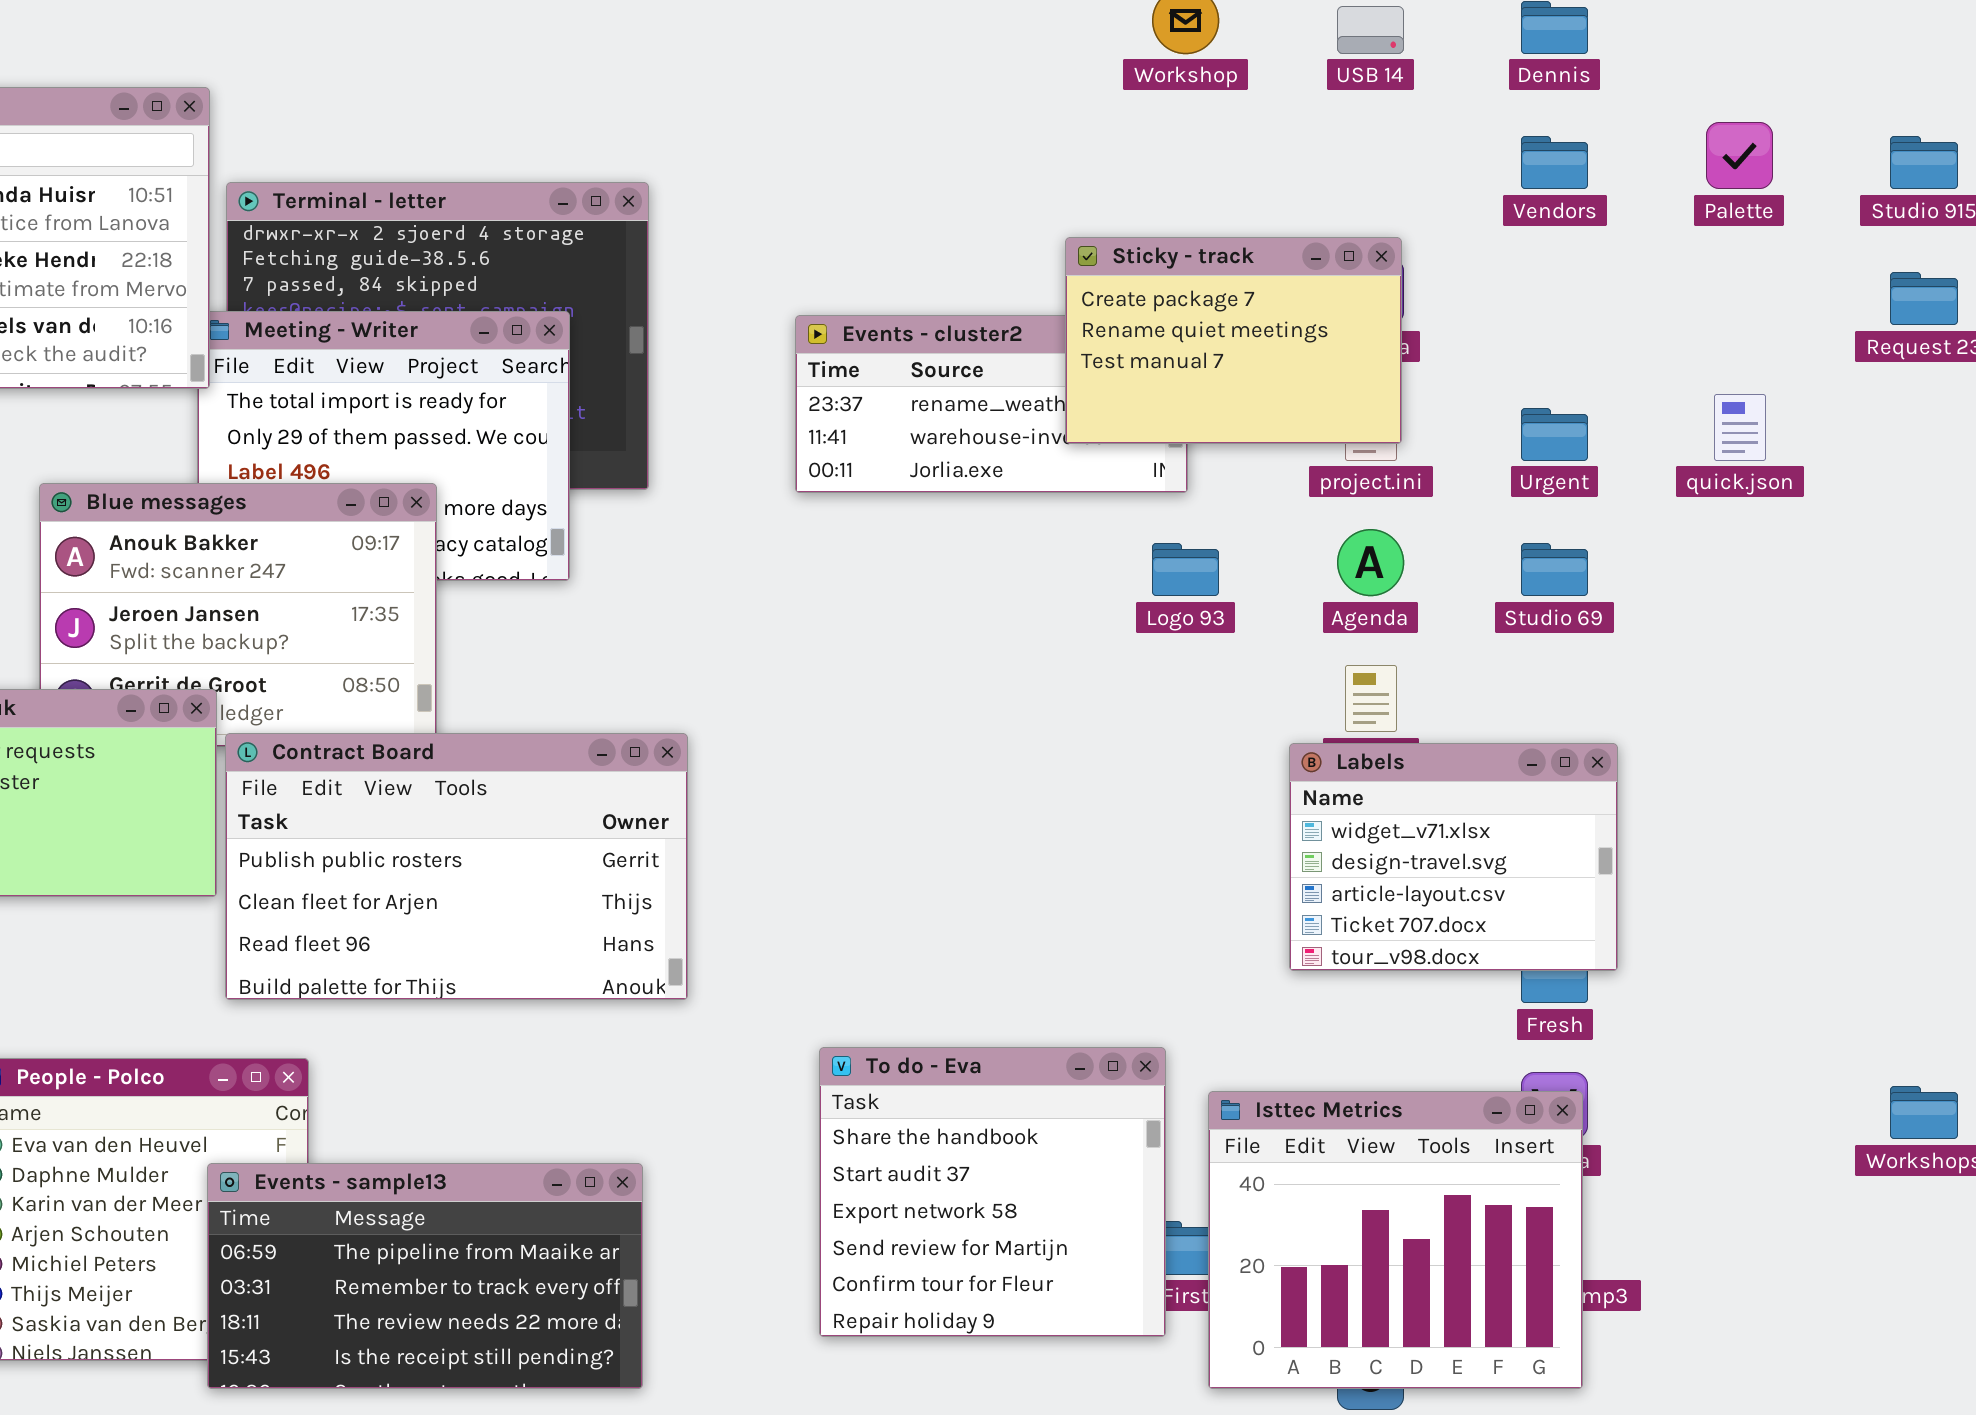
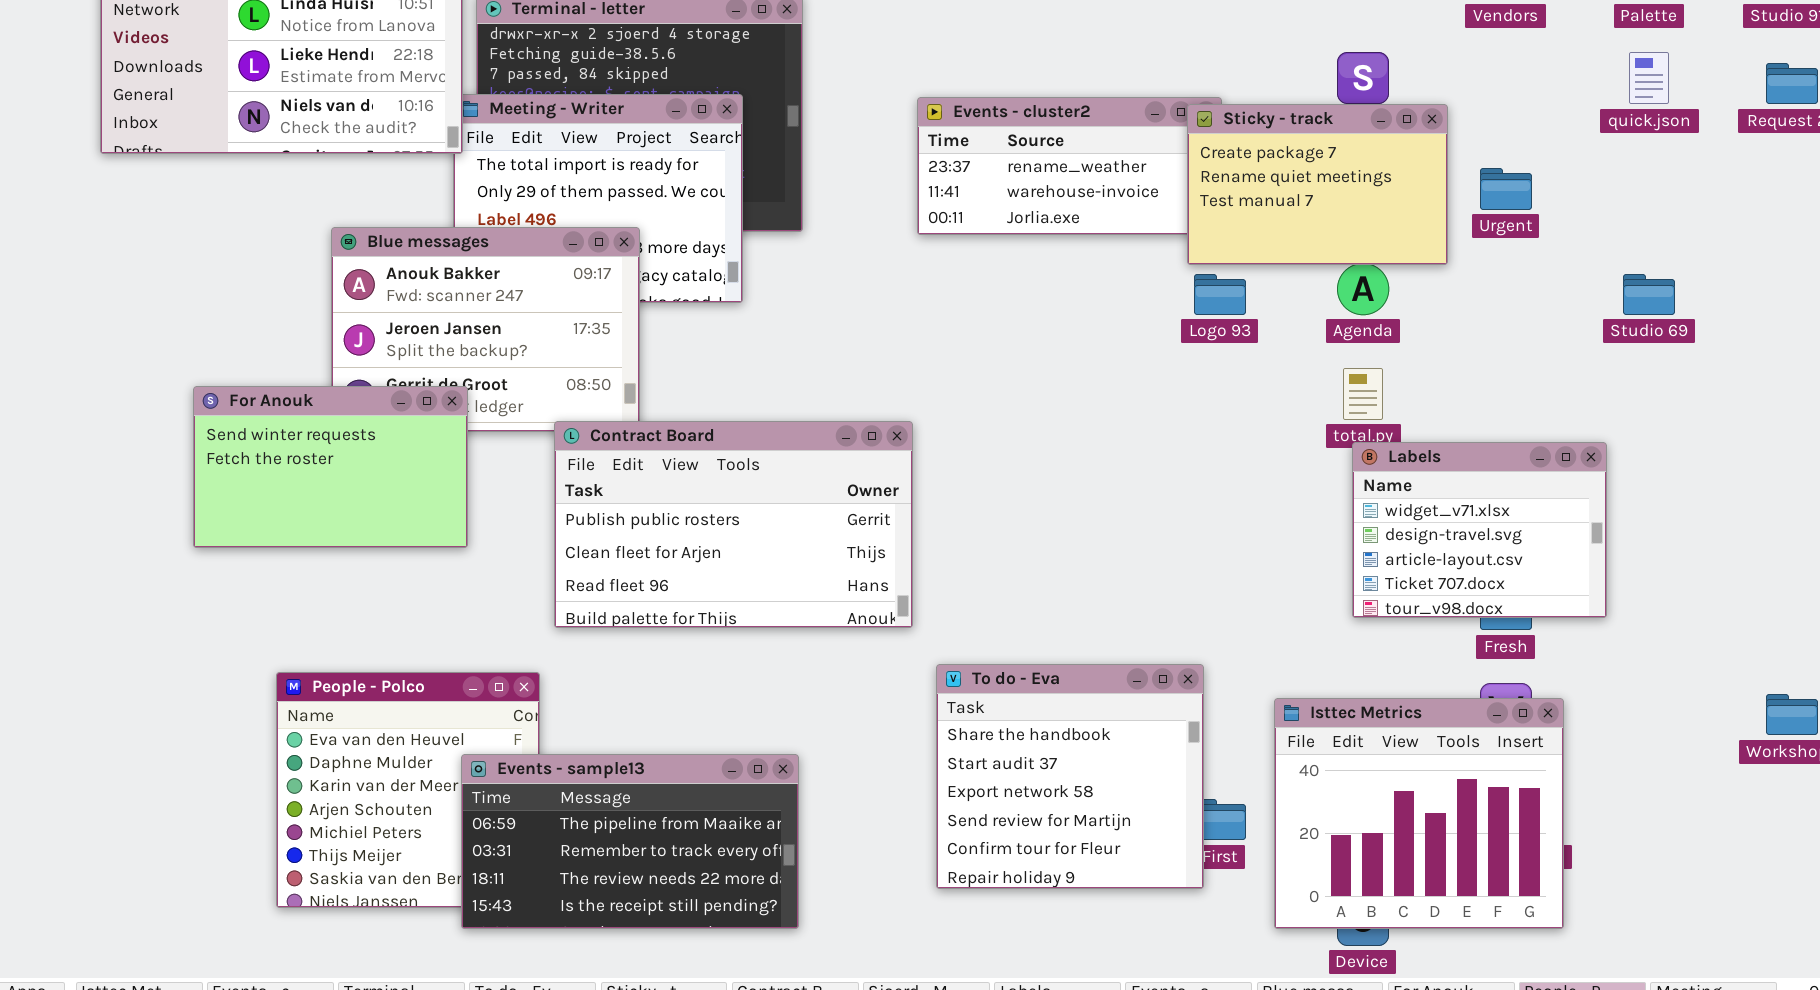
Sticky - track: [1065,237,1402,444] -> [1187,104,1448,265], moved
quick.json: [1714,394,1766,461] -> [1629,52,1669,104], moved
Studio 69: [1521,543,1588,596] -> [1623,274,1675,315], moved
Contract Board: [225,733,688,1000] -> [554,421,913,628], moved
Labels: [1289,743,1618,971] -> [1352,442,1607,618], moved
Isttec Metrics: [1208,1091,1583,1389] -> [1274,698,1564,929], moved

